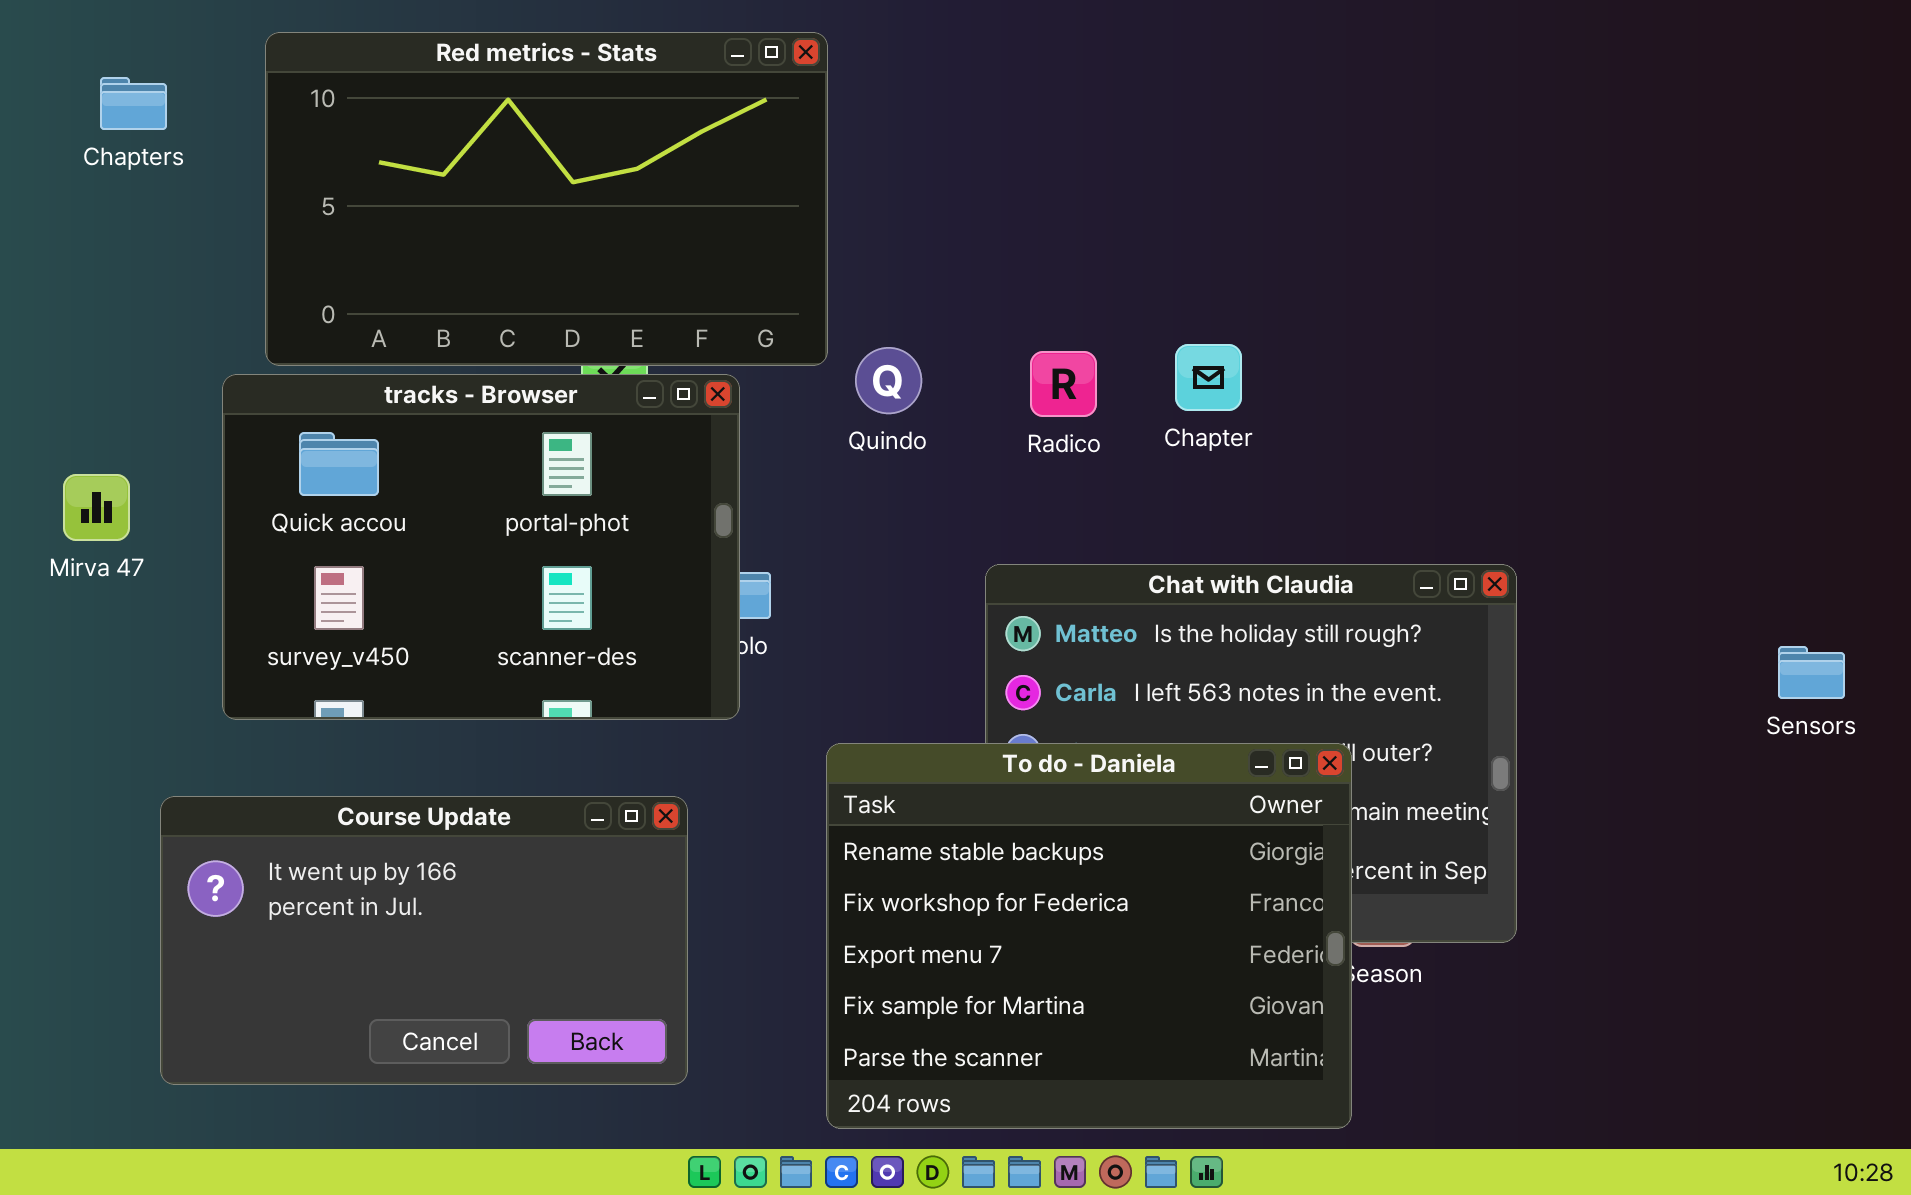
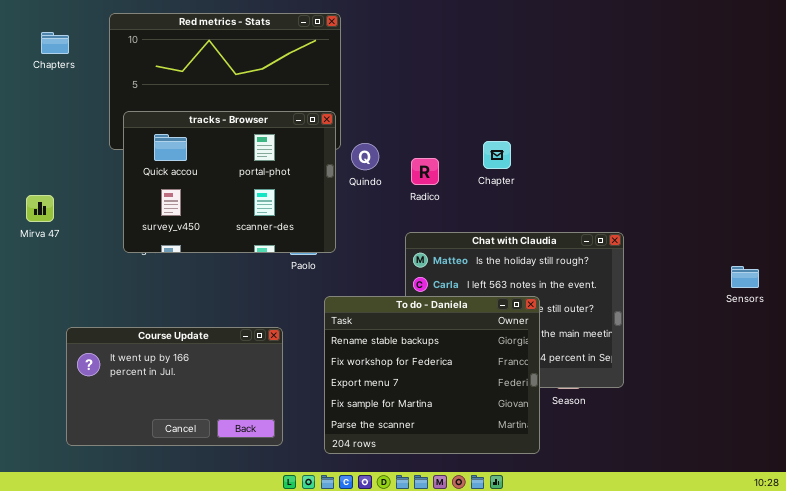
Radico: [1030,351,1097,417] -> [411,158,439,185], moved
tracks - Browser: [222,374,740,720] -> [123,111,336,253], moved
To do - Daniela: [826,743,1352,1129] -> [324,296,540,454], moved

